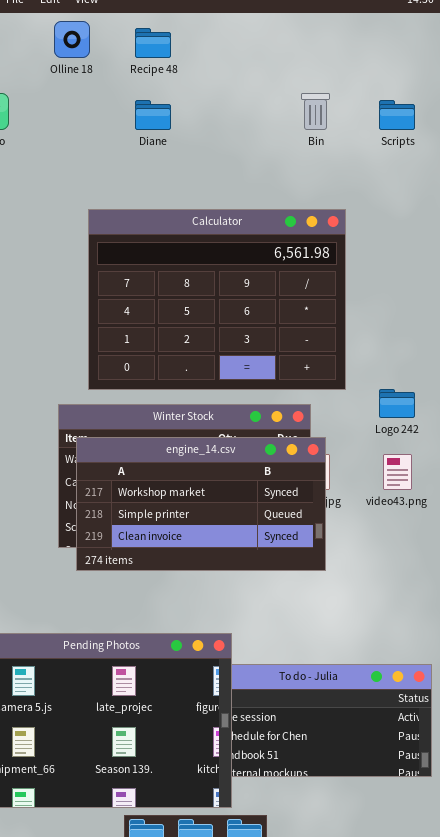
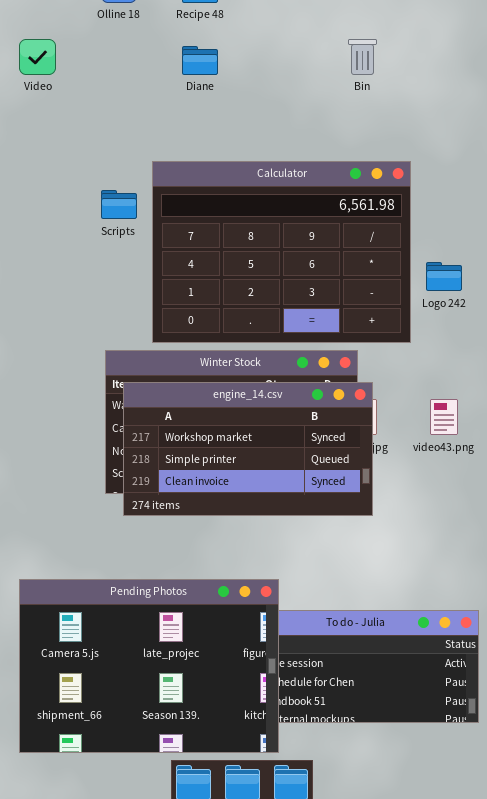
Scripts: [379,100,415,130] -> [101,190,137,219], moved
Calculator: [88,209,346,390] -> [152,161,411,343], moved
Logo 242: [379,389,415,418] -> [426,262,462,291], moved

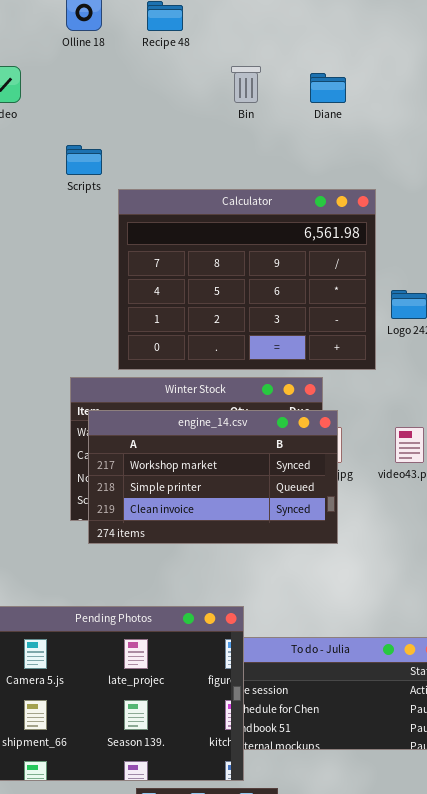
Bin: [348,39,377,75] -> [231,66,261,103], moved
Diane: [182,46,218,75] -> [310,73,346,103], moved
Scripts: [101,190,137,219] -> [66,145,102,175], moved

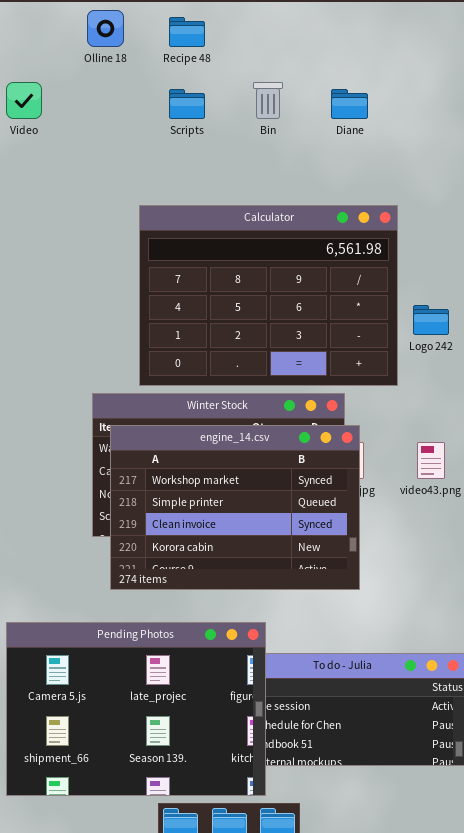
Scripts: [66,145,102,175] -> [169,89,205,119], moved
engine_14.csv: [88,410,338,544] -> [110,425,360,590], resized

